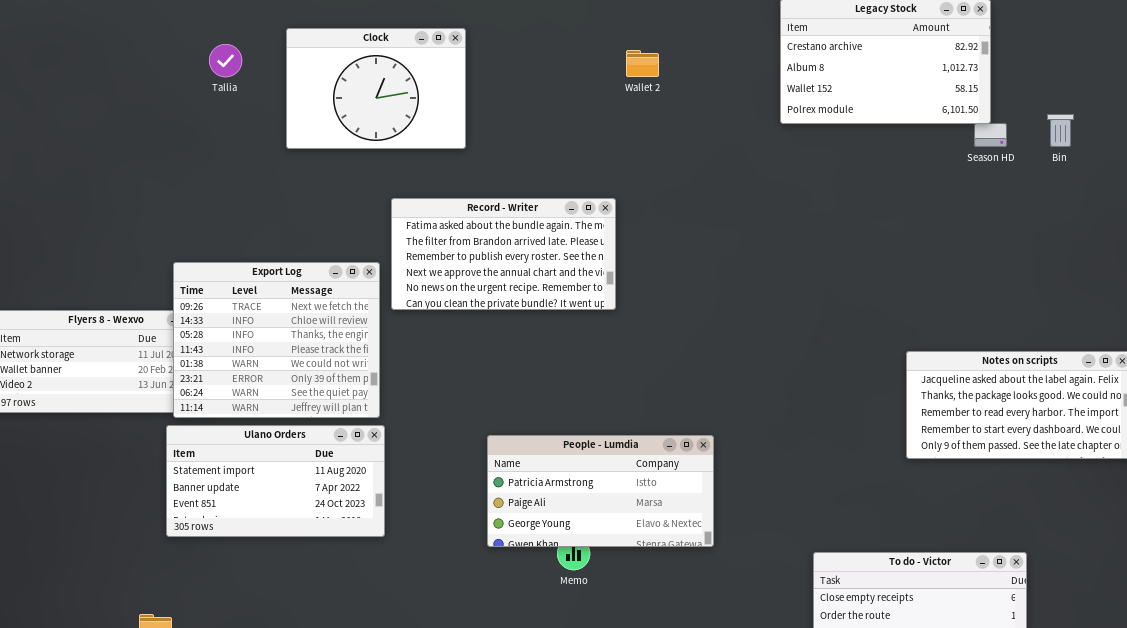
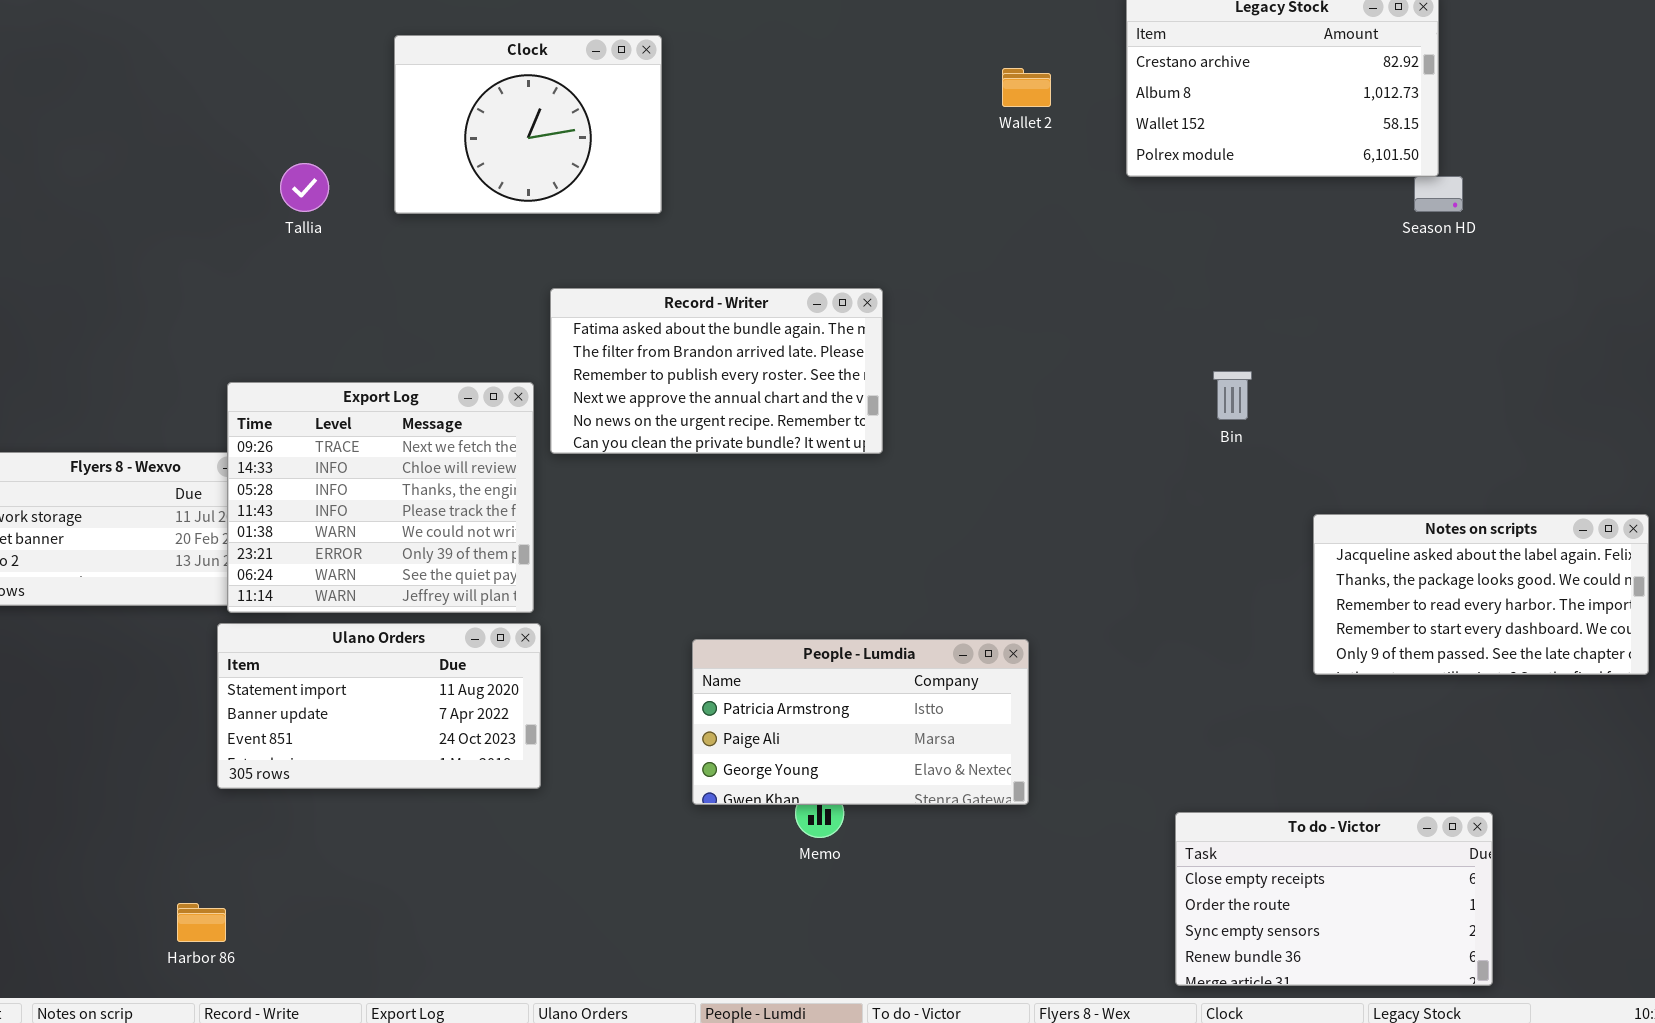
Tallia: [209,44,242,77] -> [280,163,329,212], moved
Wallet 2: [626,50,659,77] -> [1002,68,1051,107], moved
Bin: [1047,114,1074,147] -> [1213,371,1252,420], moved

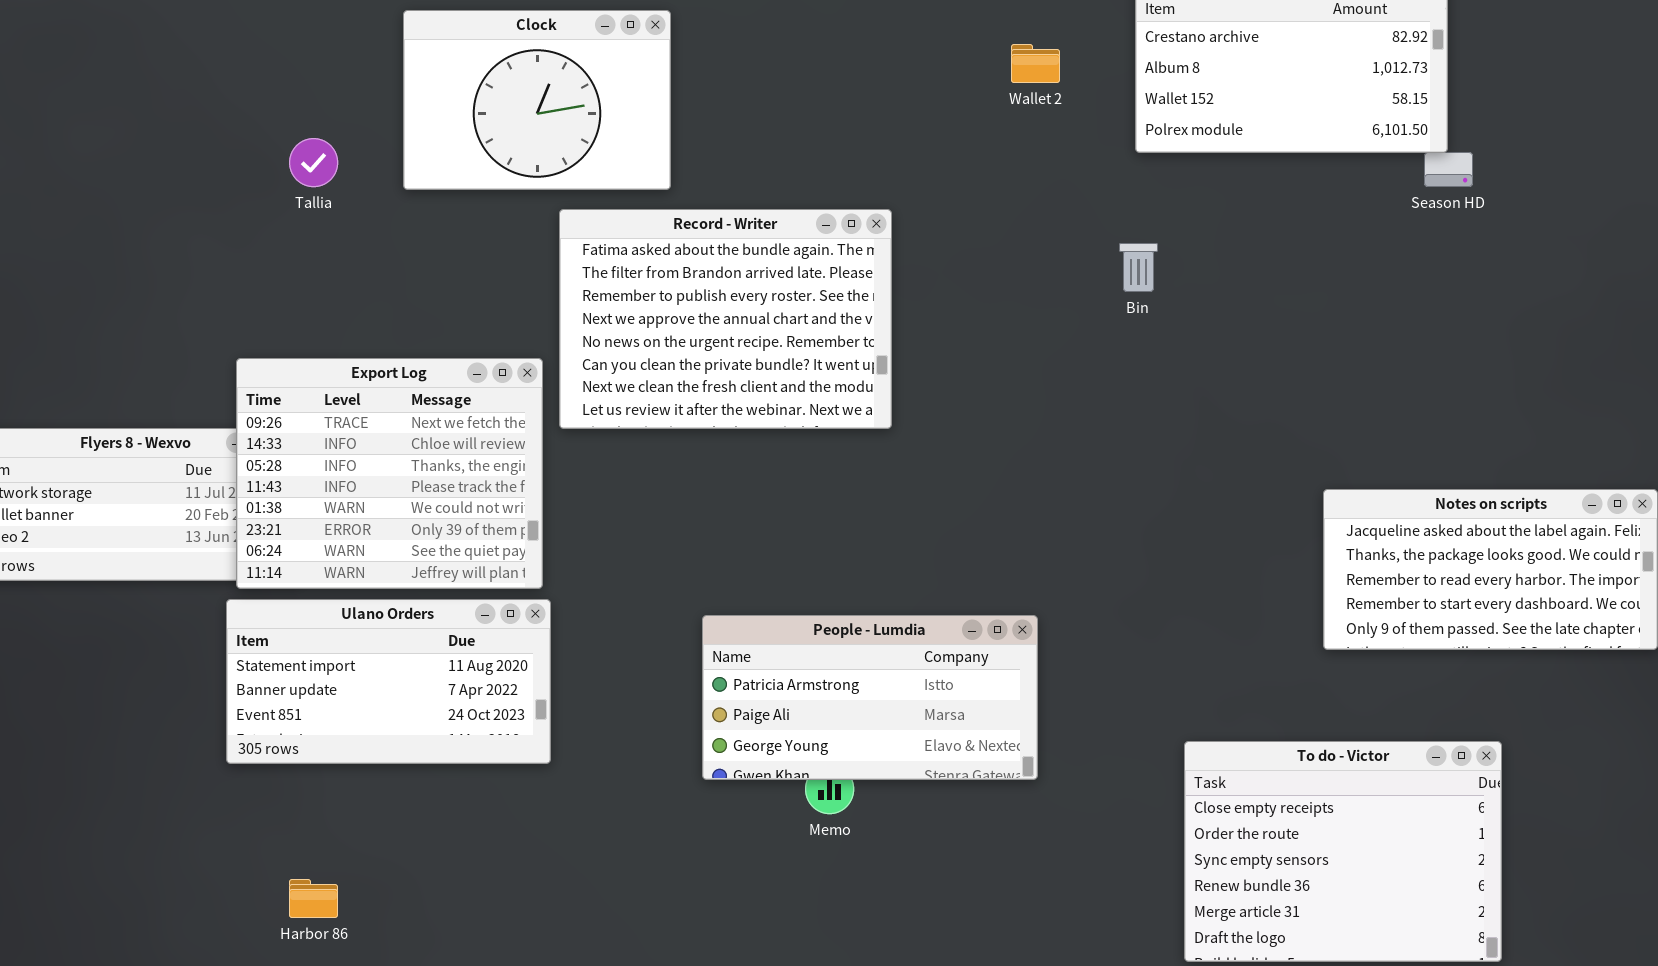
Record - Writer: [550,288,883,454] -> [559,209,892,429], resized
Bin: [1213,371,1252,420] -> [1119,243,1158,292], moved
To do - Victor: [1175,812,1493,986] -> [1184,741,1502,962], resized
Harbor 86: [177,903,226,942] -> [289,879,338,918], moved

